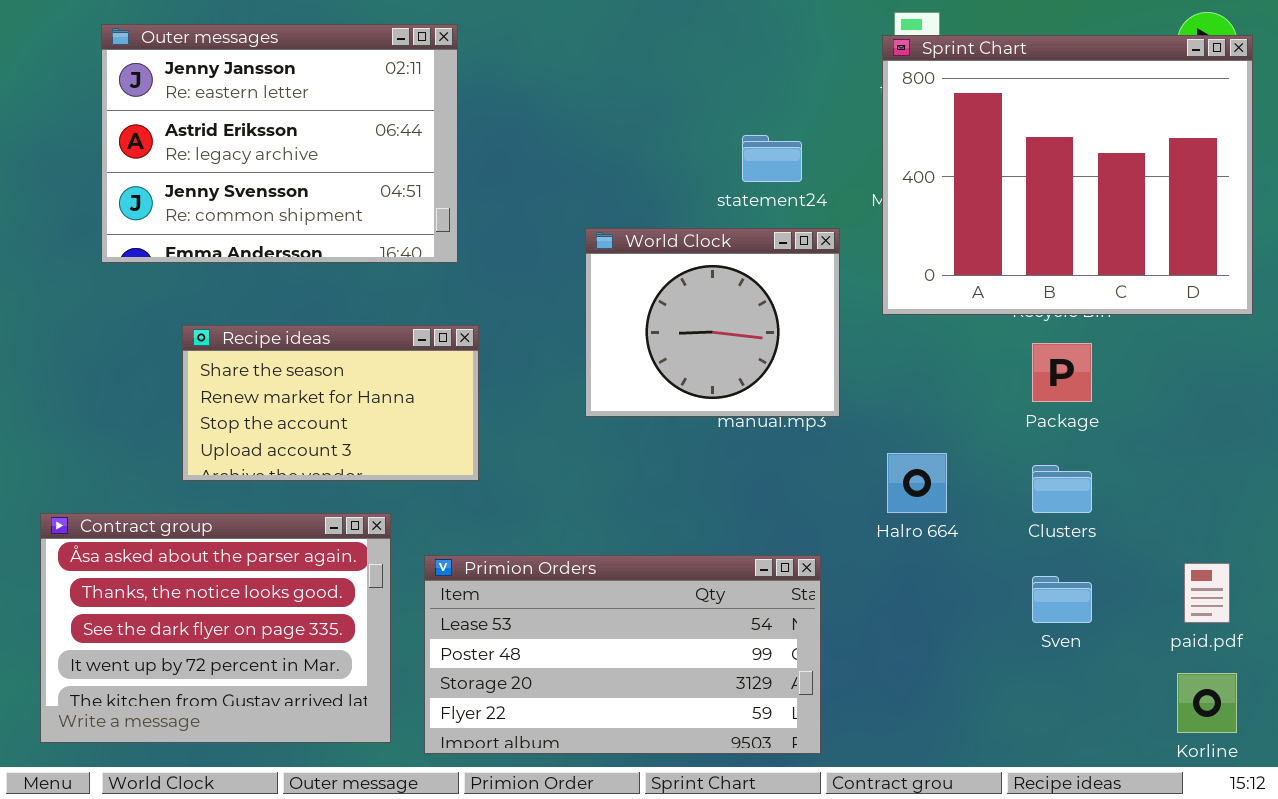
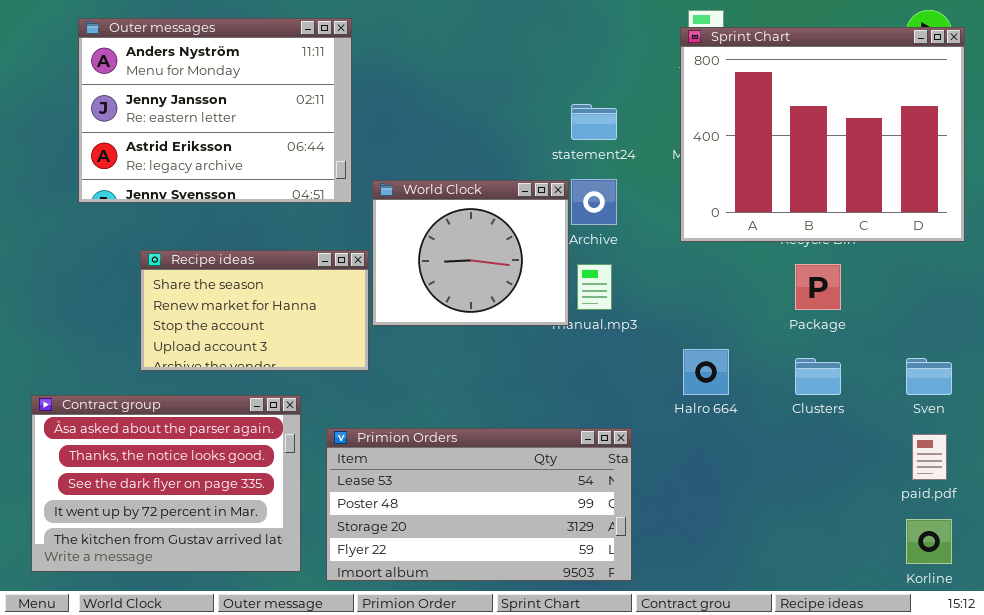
Outer messages: [101,24,458,263] -> [78,18,352,203], scrolled up 1 row
World Clock: [585,228,840,417] -> [372,180,569,326], moved
Sven: [1032,576,1092,623] -> [906,358,952,395], moved

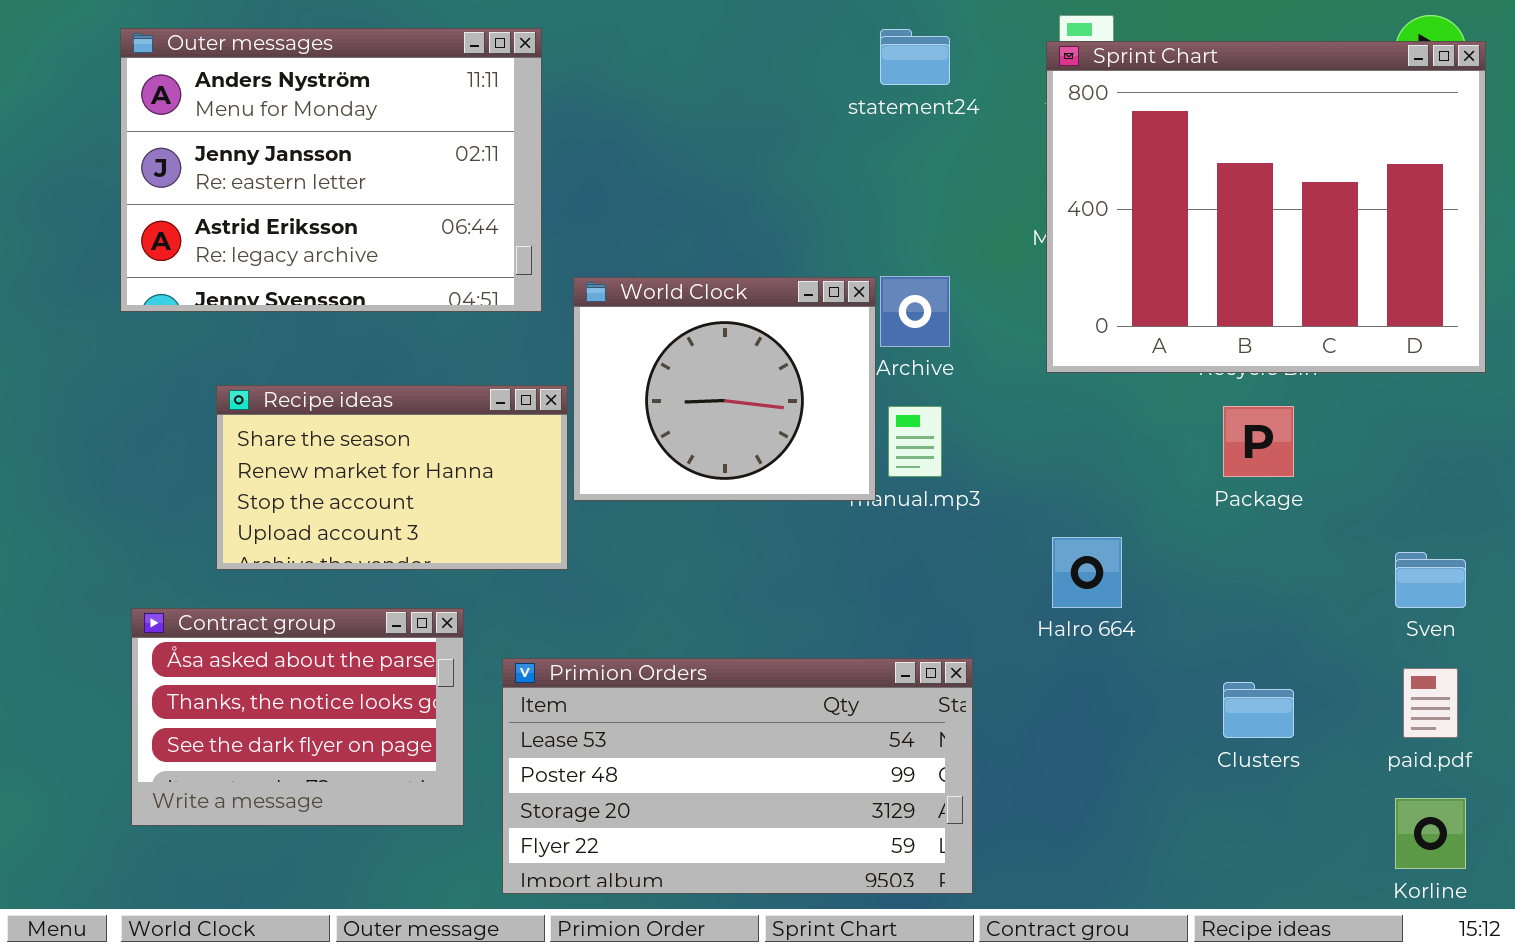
statement24: [571,104,617,140] -> [880,29,950,85], moved
Clusters: [795,358,841,395] -> [1223,682,1294,738], moved
Contract group: [31,395,301,572] -> [131,608,464,826], resized

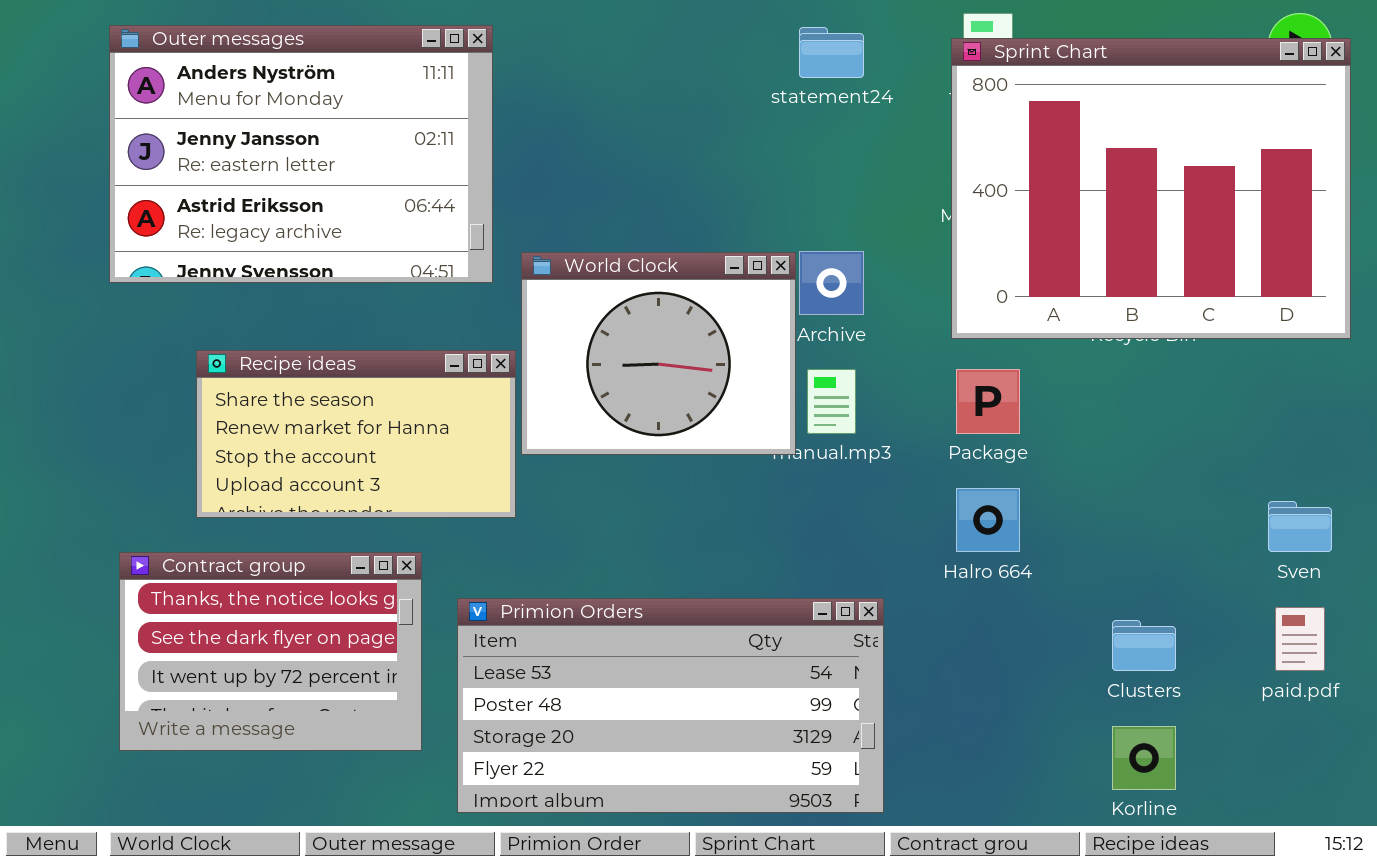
Package: [1223,406,1294,477] -> [956,369,1020,434], moved
Contract group: [131,608,464,826] -> [119,552,422,751], scrolled down 1 row
Korline: [1395,798,1466,869] -> [1112,726,1176,790], moved

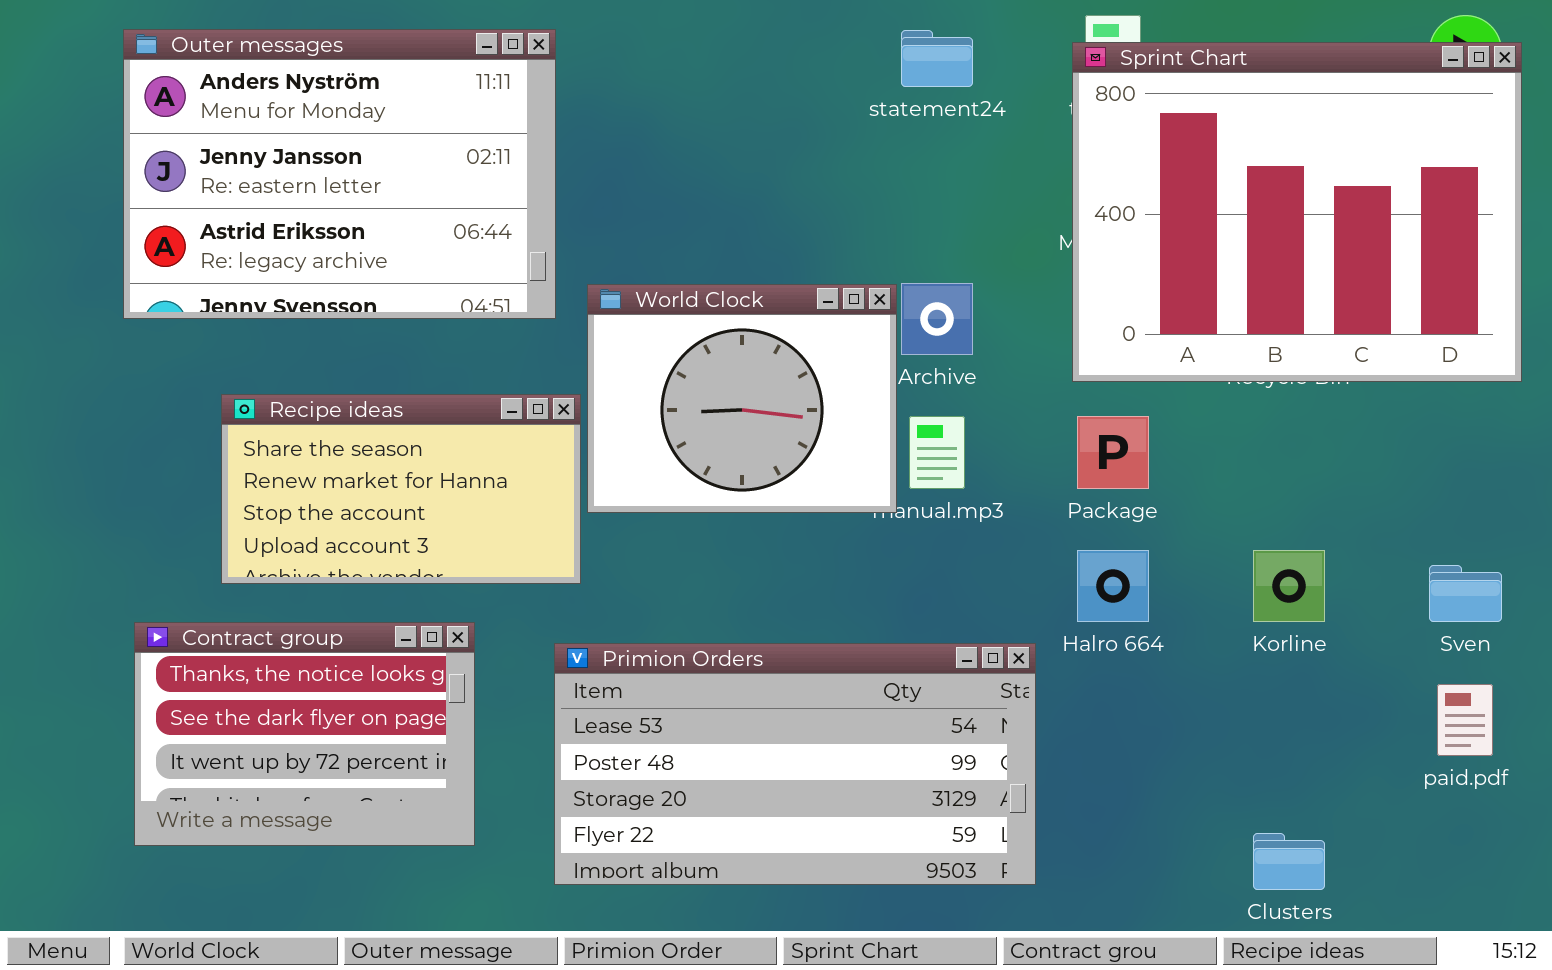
Primion Orders: [457,598,884,813] -> [554,643,1036,885], moved
Clusters: [1112,620,1176,671] -> [1253,833,1325,890], moved
Korline: [1112,726,1176,790] -> [1253,550,1325,622], moved

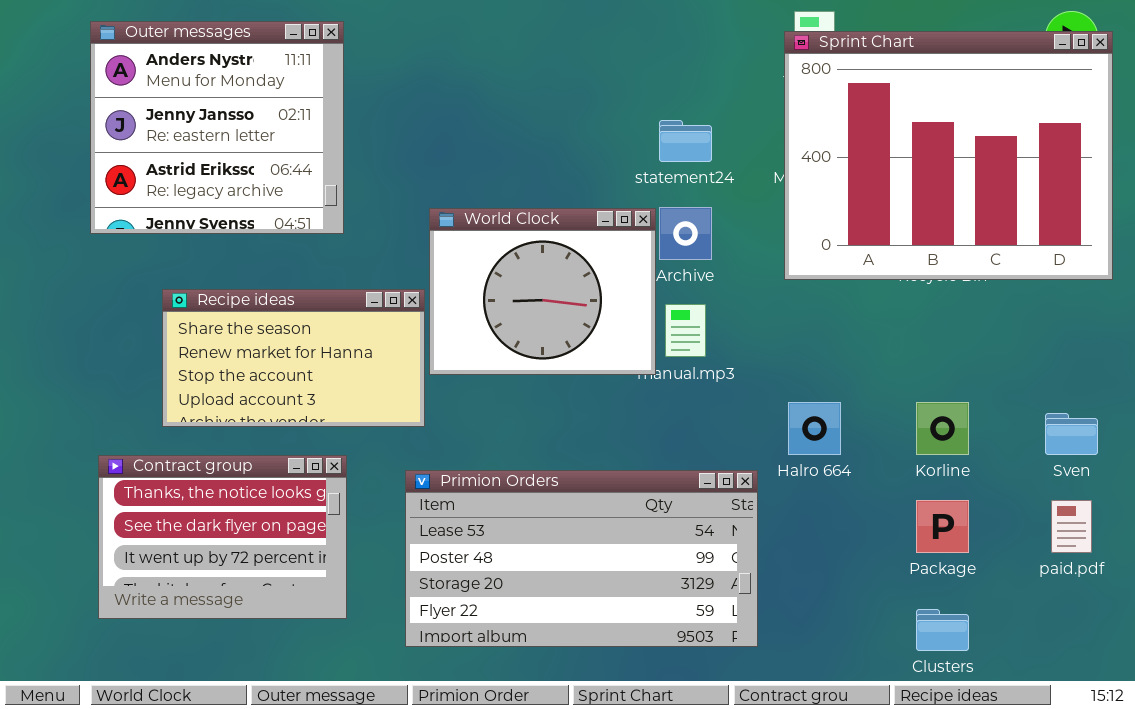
Outer messages: [123,29,556,319] -> [90,21,344,234], resized
statement24: [901,30,973,87] -> [659,120,712,162], moved
Package: [1077,416,1149,489] -> [916,500,969,553], moved

